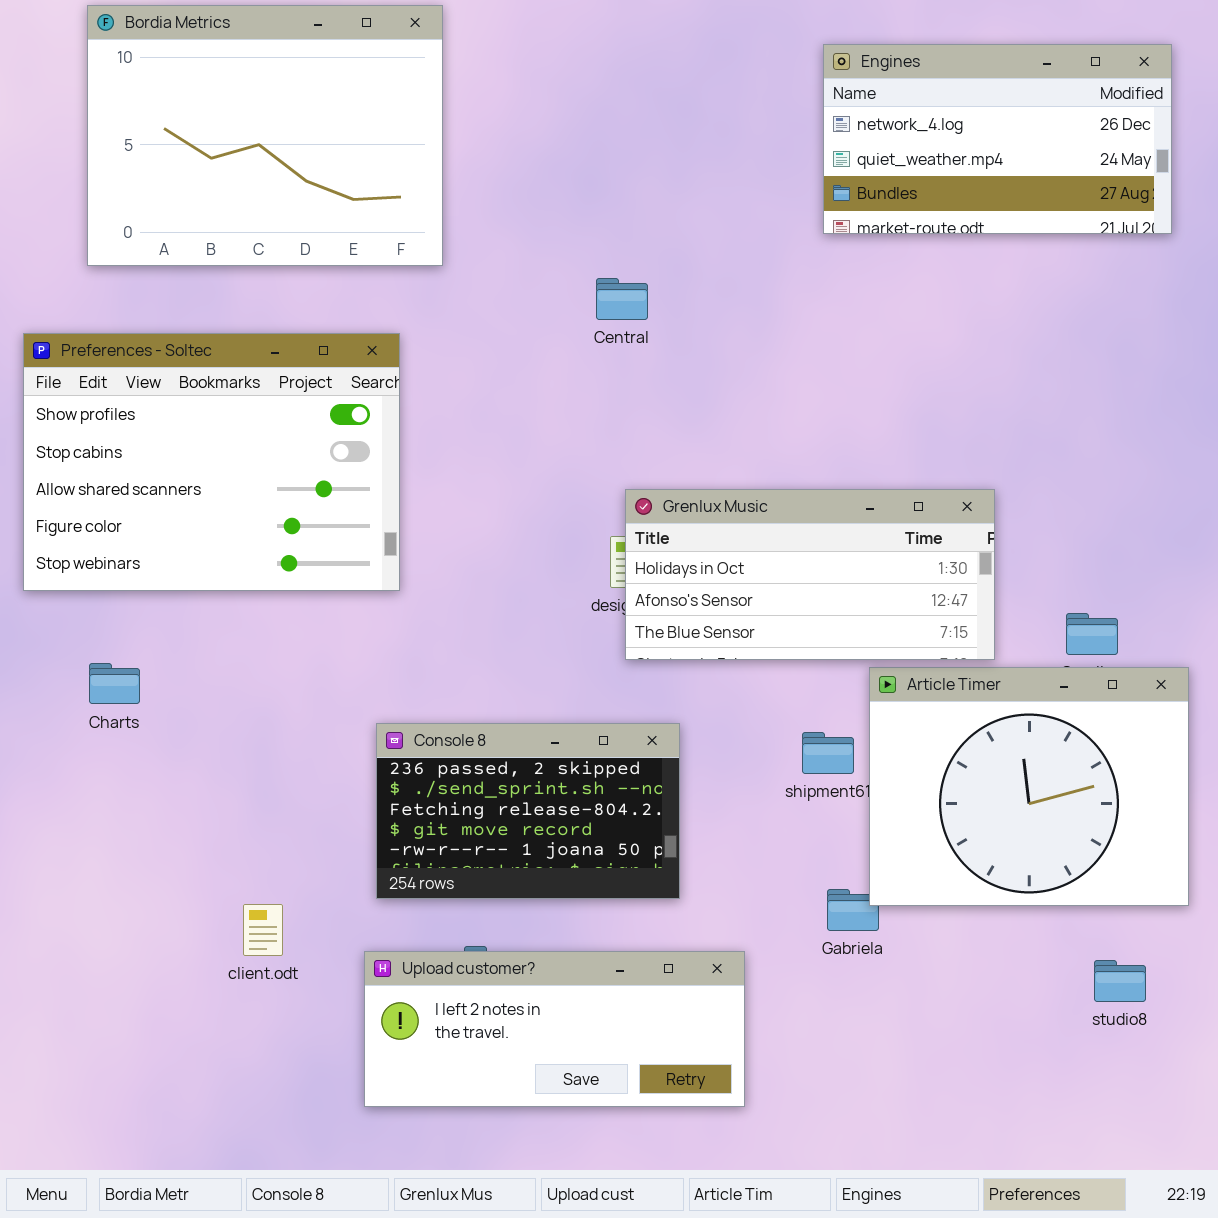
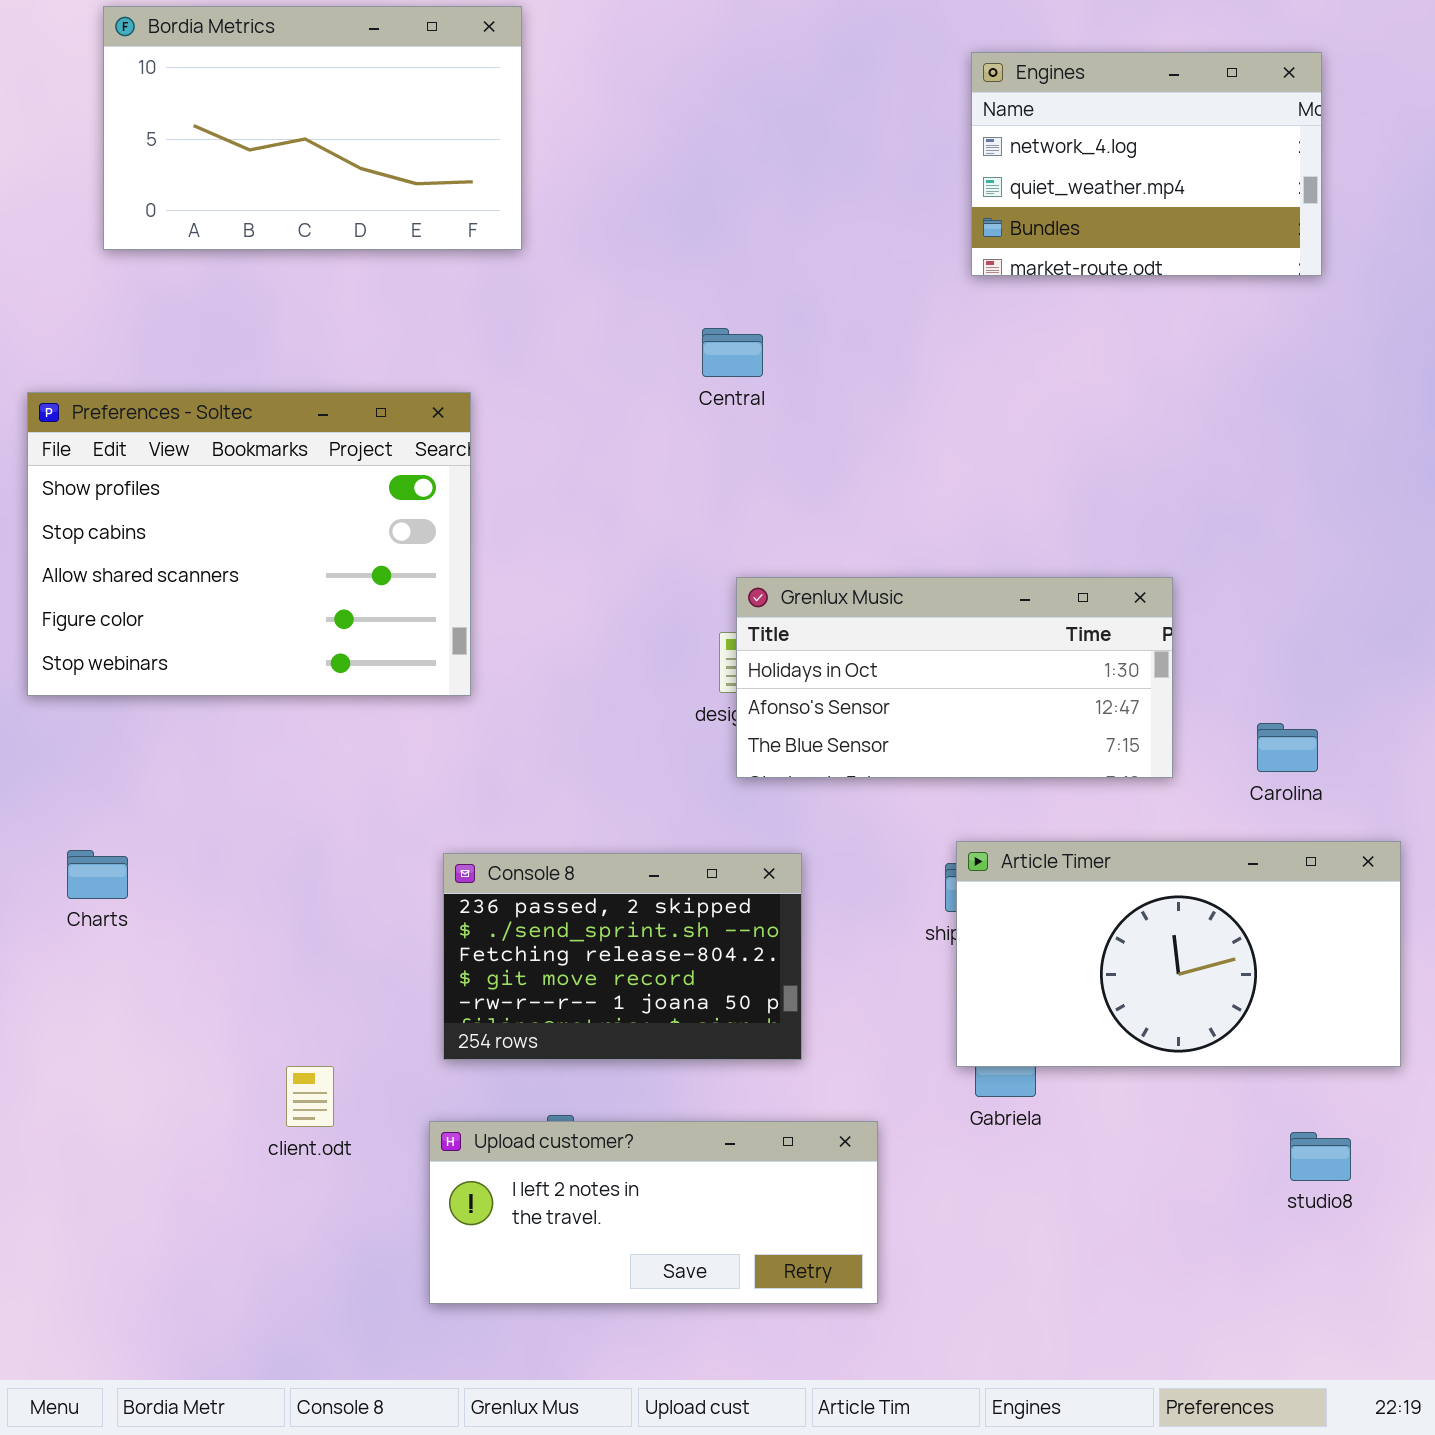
Bordia Metrics: [87,5,443,266] -> [103,6,522,250], resized
Engines: [823,44,1172,234] -> [971,52,1322,276], resized
Charts: [89,663,140,704] -> [67,850,128,899], moved
Article Timer: [869,667,1189,906] -> [956,841,1401,1067], resized

